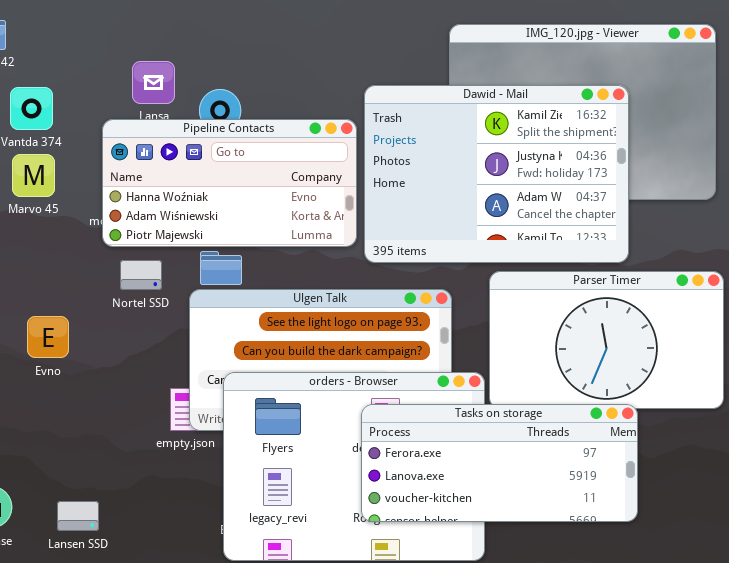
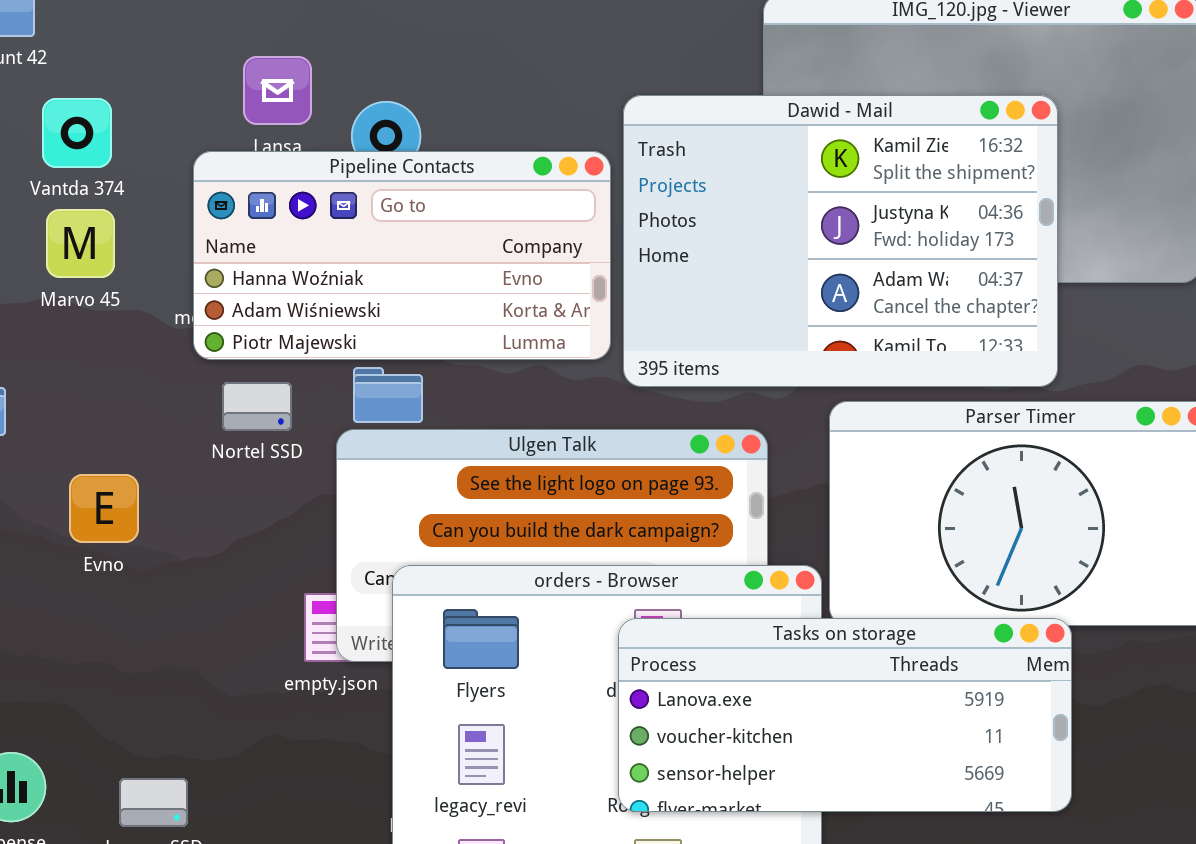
Tasks on storage: [361,404,638,522] -> [618,618,1072,812], scrolled down 1 row

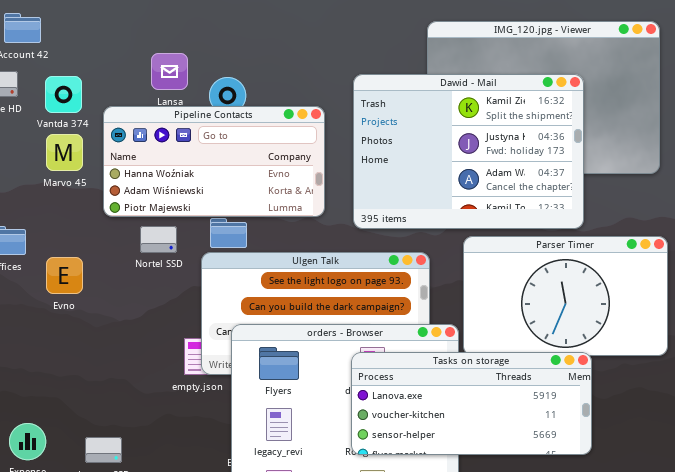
Pipeline Contacts: [193,151,611,360] -> [103,106,325,217], moved
Evno: [69,474,139,543] -> [46,257,83,294], moved

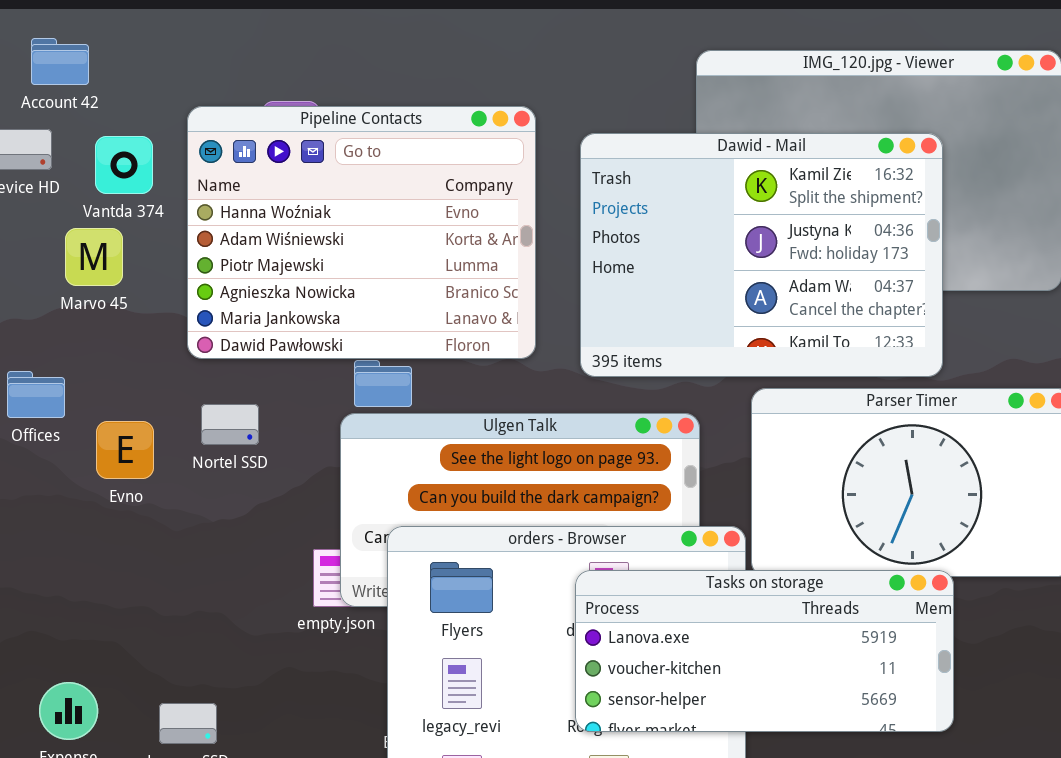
Pipeline Contacts: [103,106,325,217] -> [187,106,536,359], resized
Marvo 45: [46,134,83,171] -> [65,228,123,286], moved
Nortel SSD: [140,226,177,253] -> [201,404,259,445], moved

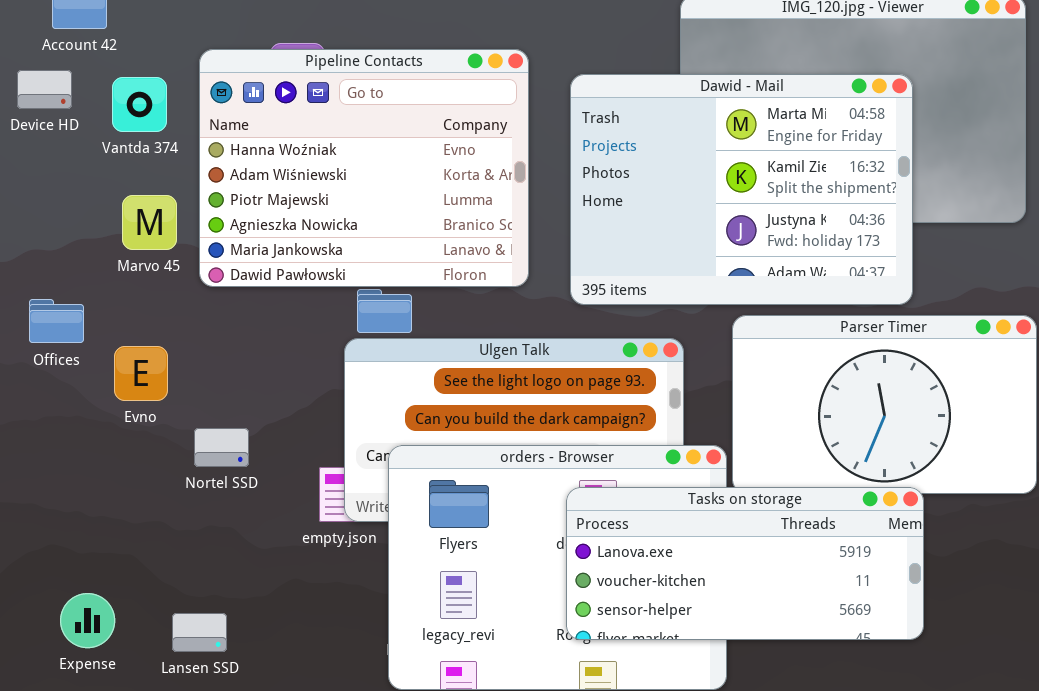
Dawid - Mail: [580,133,943,377] -> [570,74,913,305], scrolled up 1 row
Marvo 45: [65,228,123,286] -> [122,195,177,250], moved
Nortel SSD: [201,404,259,445] -> [194,428,249,467], moved

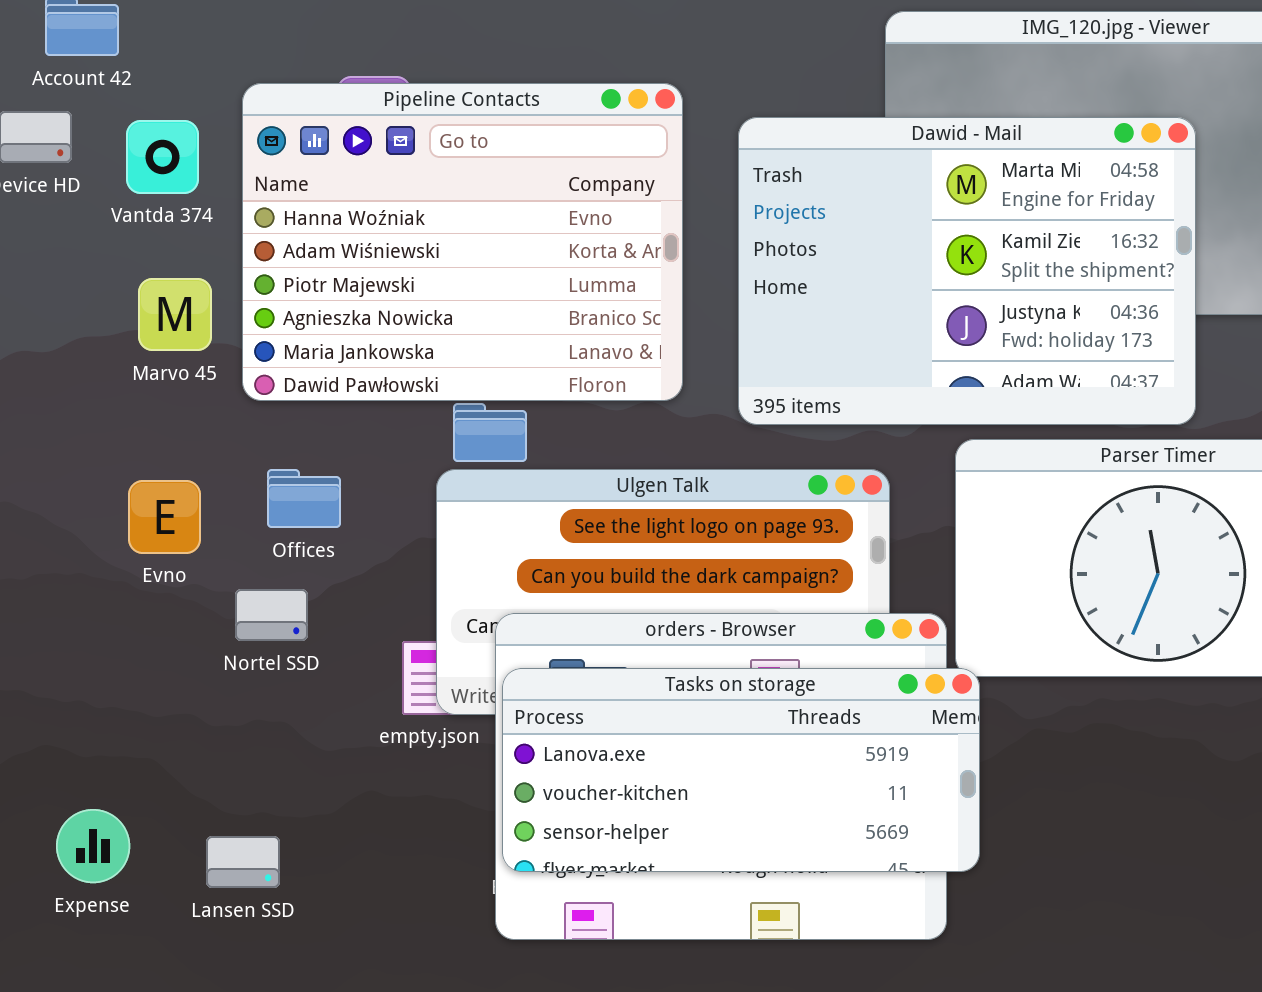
Offices: [29,299,84,343] -> [267,469,341,528], moved
Tasks on storage: [566,487,924,640] -> [502,668,980,872], moved

